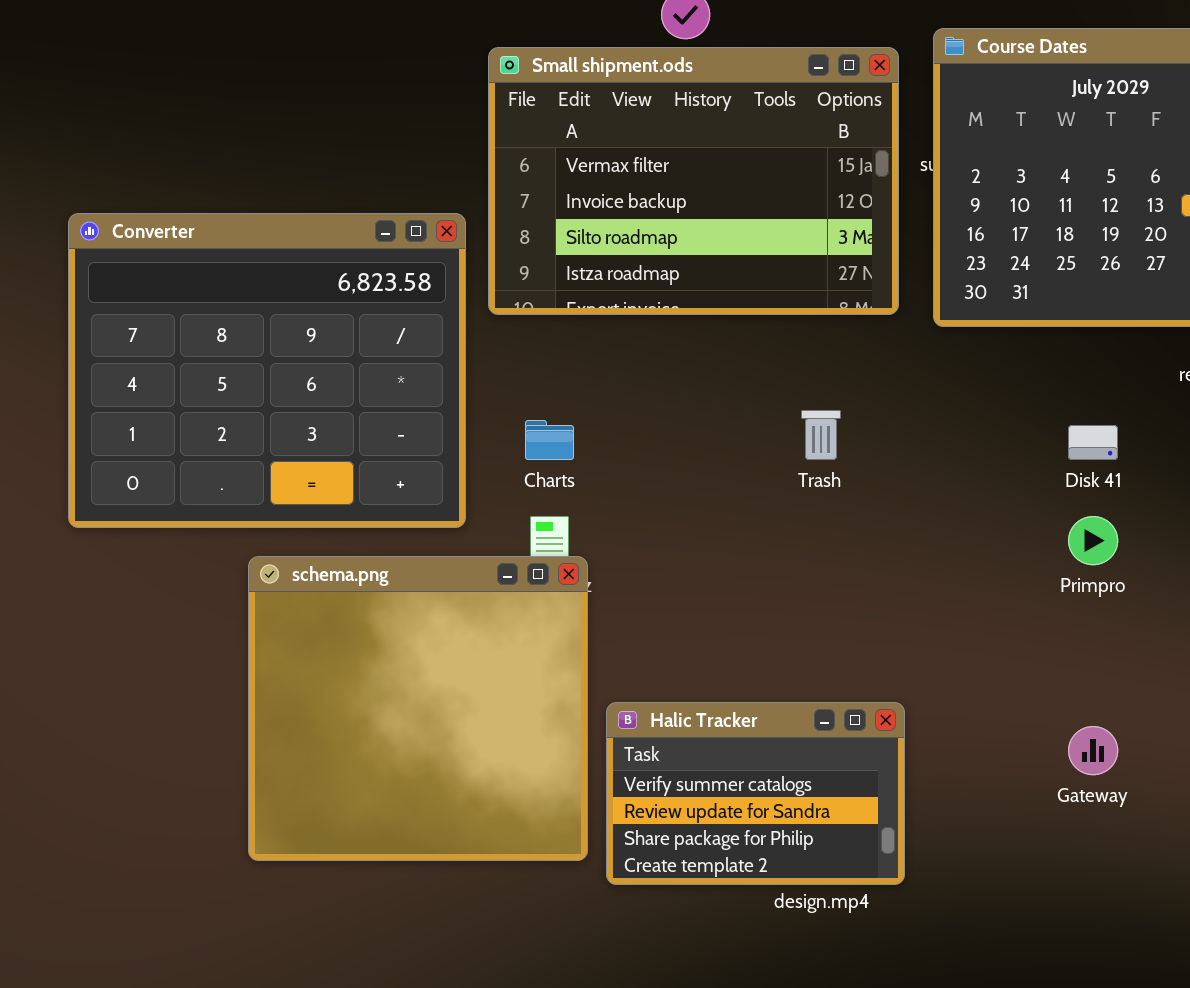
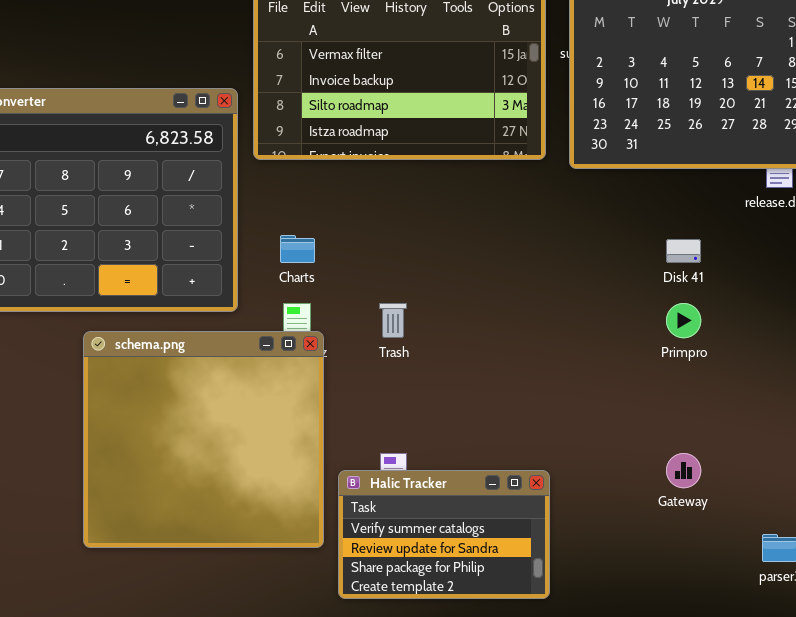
Trash: [801,410,841,460] -> [379,303,407,338], moved
Halic Tracker: [606,702,905,885] -> [338,470,550,599], moved

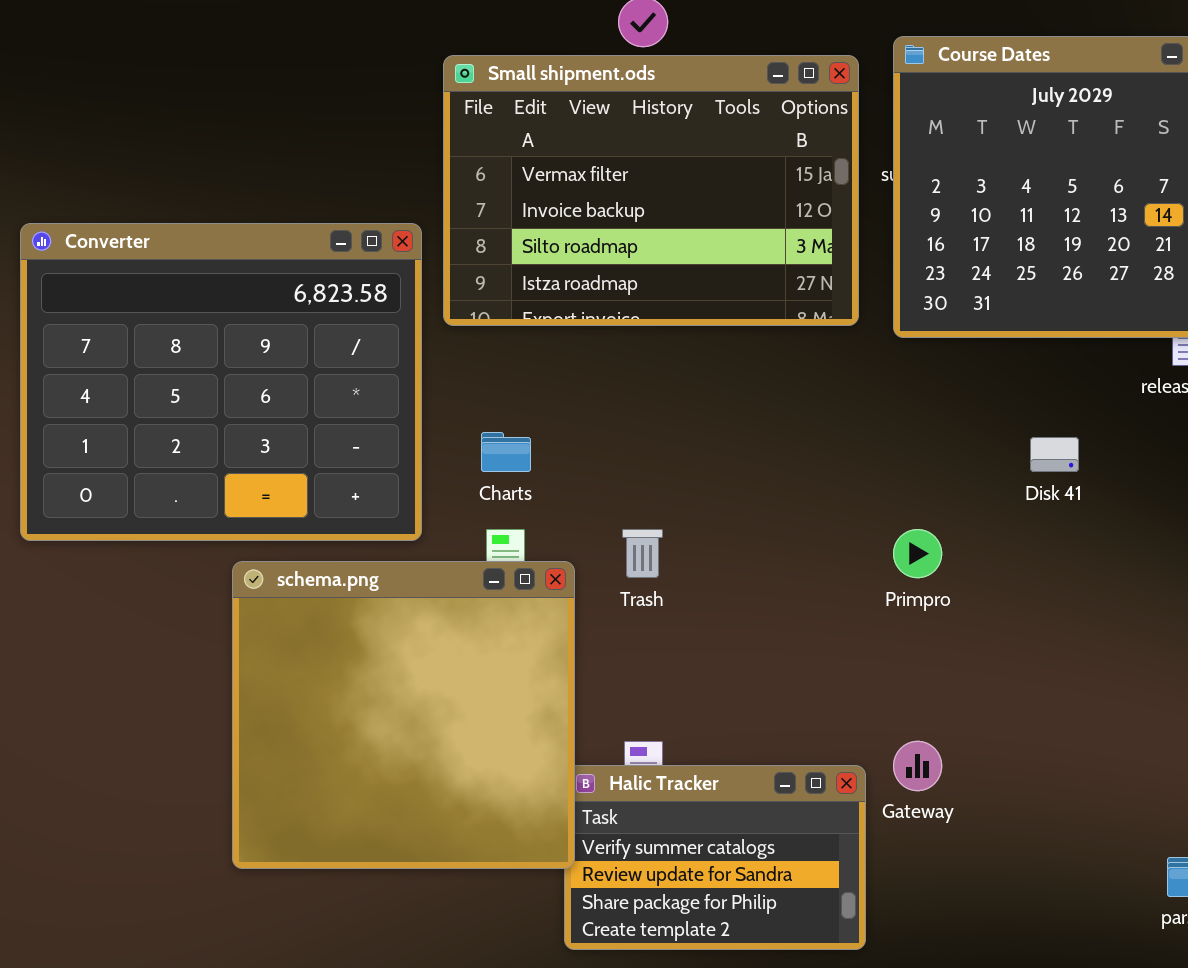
Primpro: [666,303,701,338] -> [893,529,942,578], moved
schema.png: [83,331,324,548] -> [232,561,575,869], moved
Gateway: [666,453,701,488] -> [893,741,942,791], moved

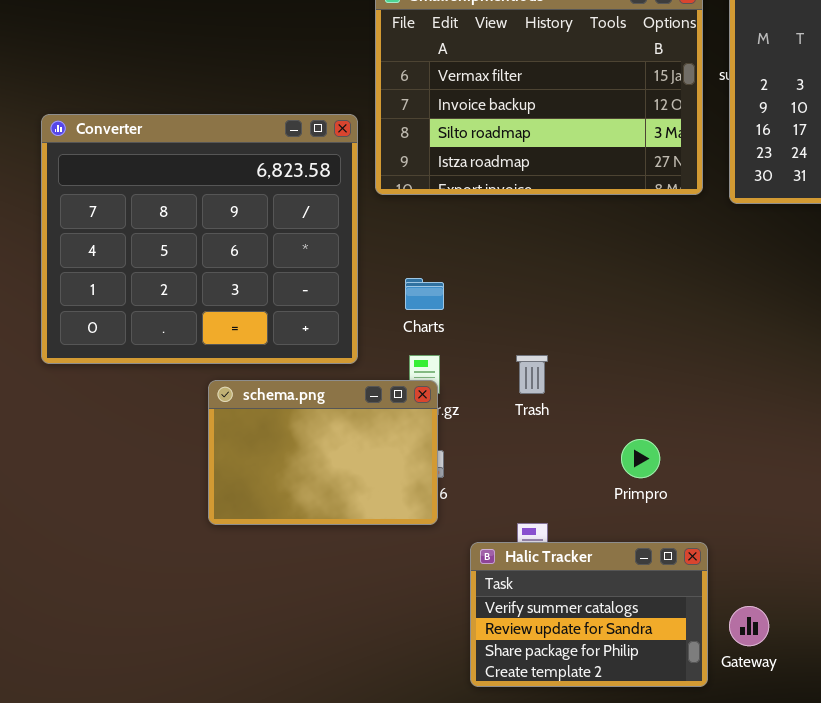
Primpro: [893,529,942,578] -> [621,439,660,478], moved
schema.png: [232,561,575,869] -> [208,380,438,525], resized
Gateway: [893,741,942,791] -> [729,606,769,646], moved

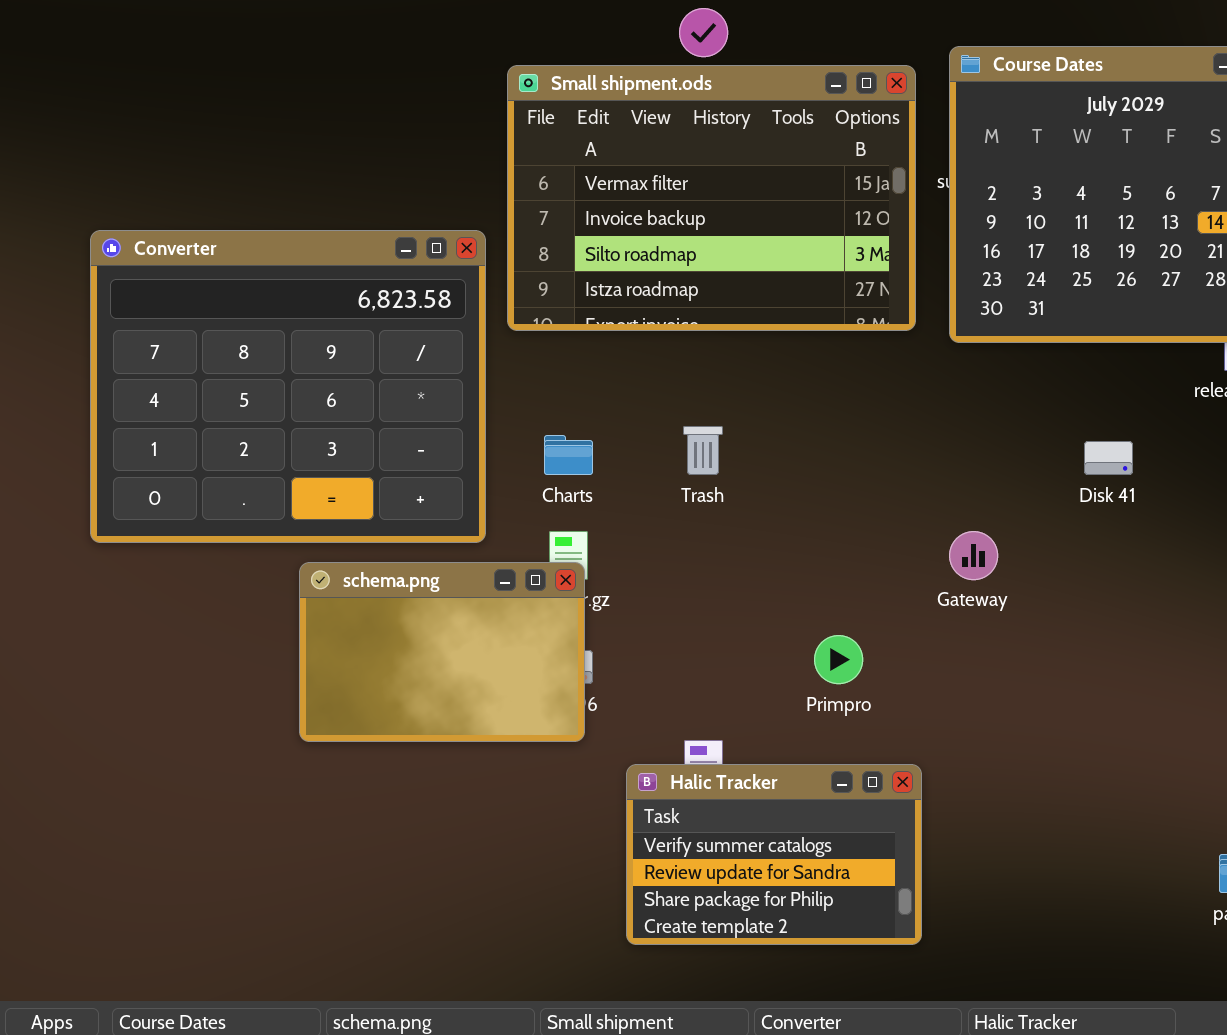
Trash: [516,355,548,394] -> [683,426,723,475], moved
Gateway: [729,606,769,646] -> [949,531,998,580], moved

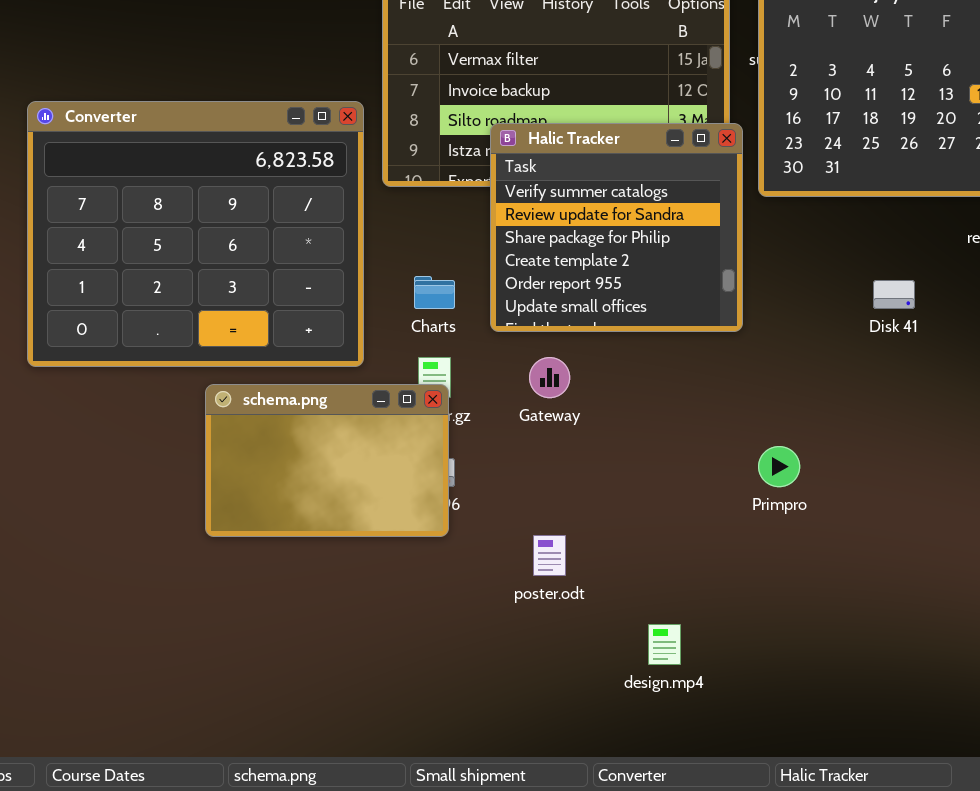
Gateway: [949,531,998,580] -> [529,357,570,398], moved
Primpro: [814,635,863,684] -> [758,446,800,487], moved
Halic Tracker: [626,764,922,945] -> [490,123,743,332], moved, resized

